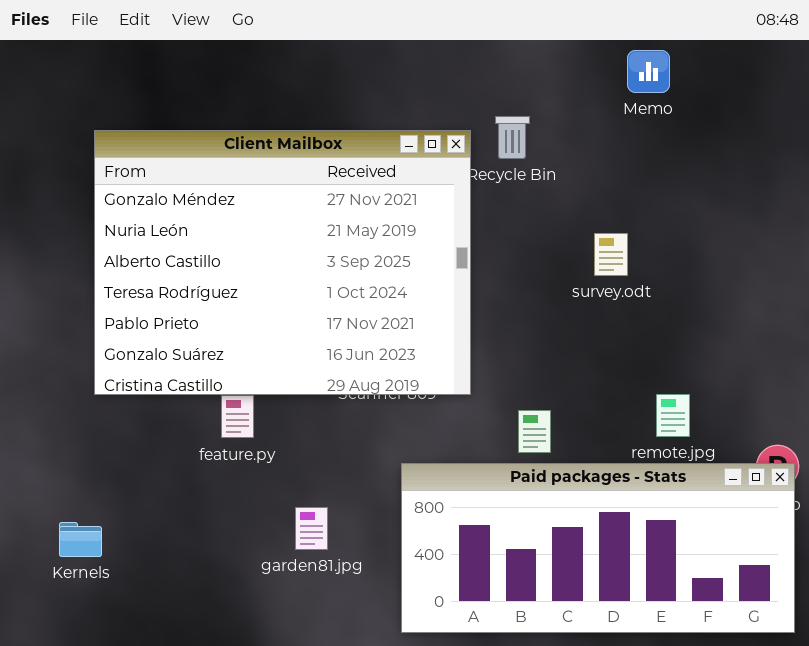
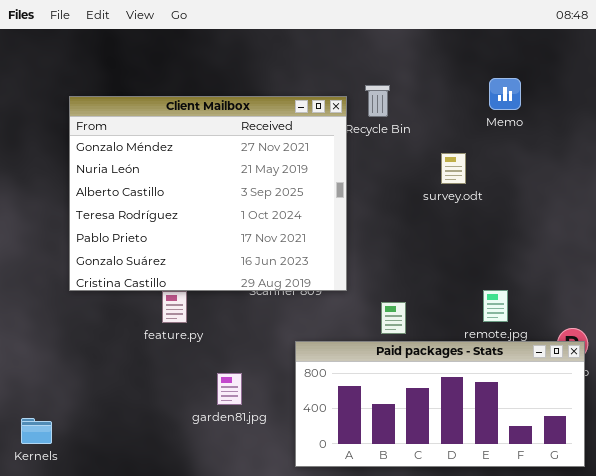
Memo: [627,50,670,93] -> [489,78,521,110], moved
survey.odt: [594,233,628,276] -> [441,153,466,184], moved
Kernels: [59,522,102,557] -> [21,418,52,444], moved

